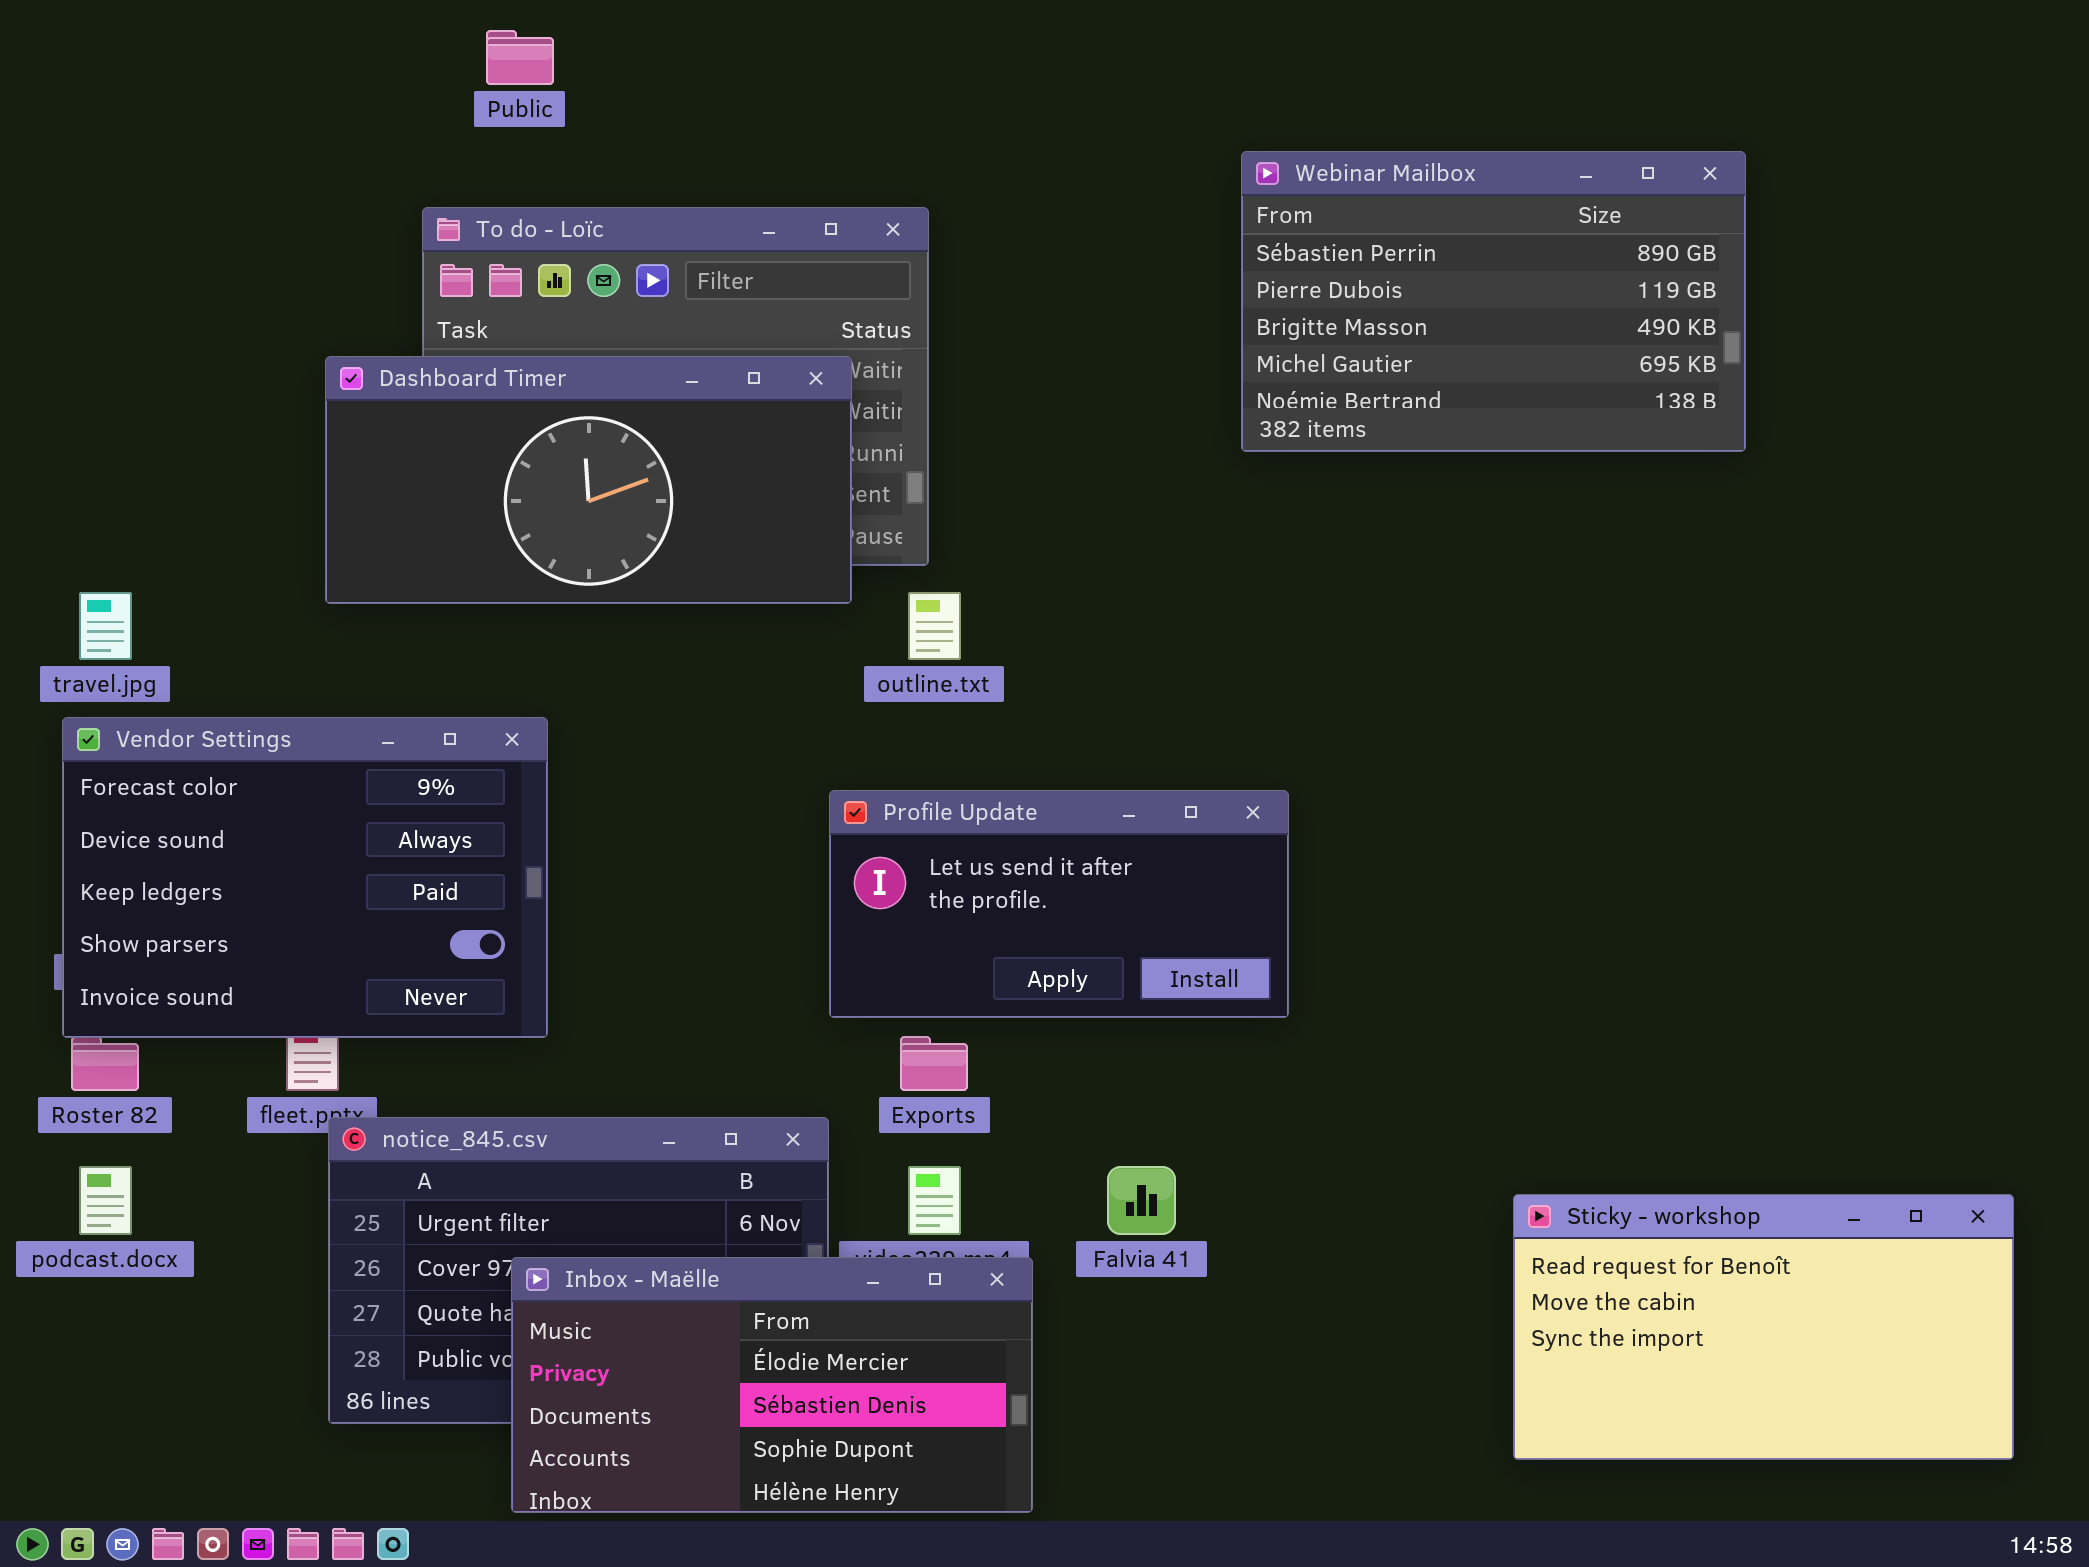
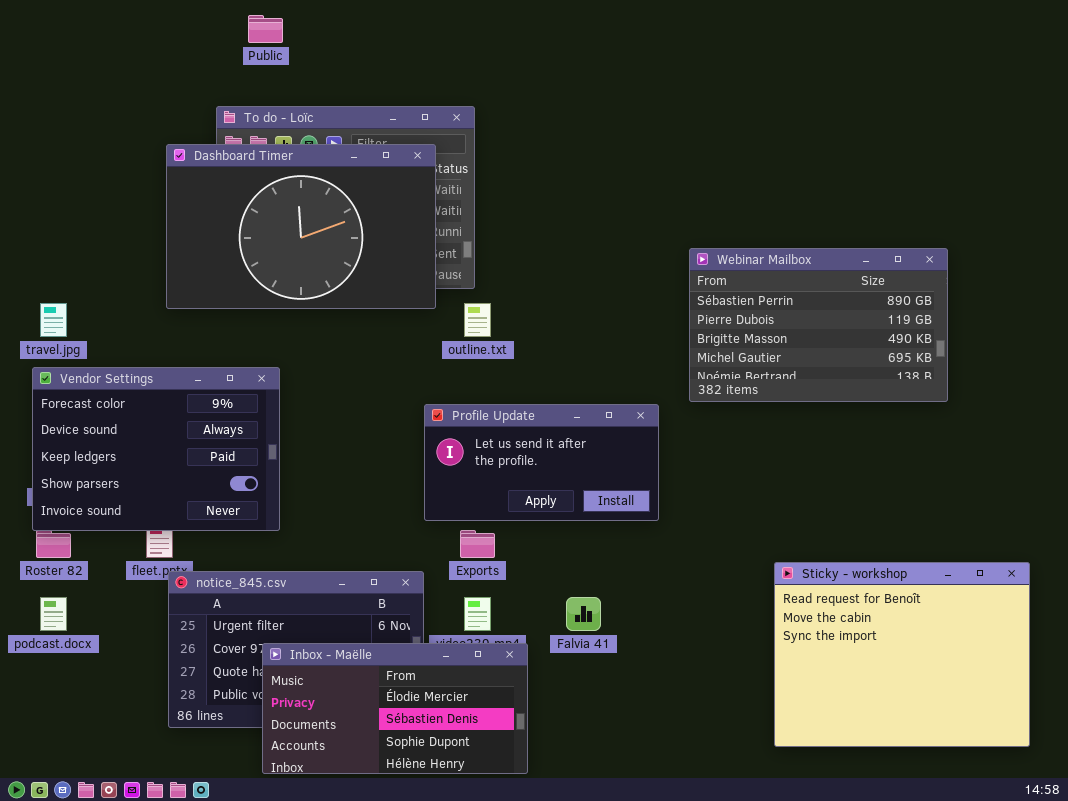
Webinar Mailbox: [1241,151,1746,452] -> [689,248,948,402], moved
Dashboard Timer: [325,356,852,604] -> [166,144,436,309], resized
Sticky - workshop: [1513,1194,2014,1460] -> [774,562,1030,747], resized

